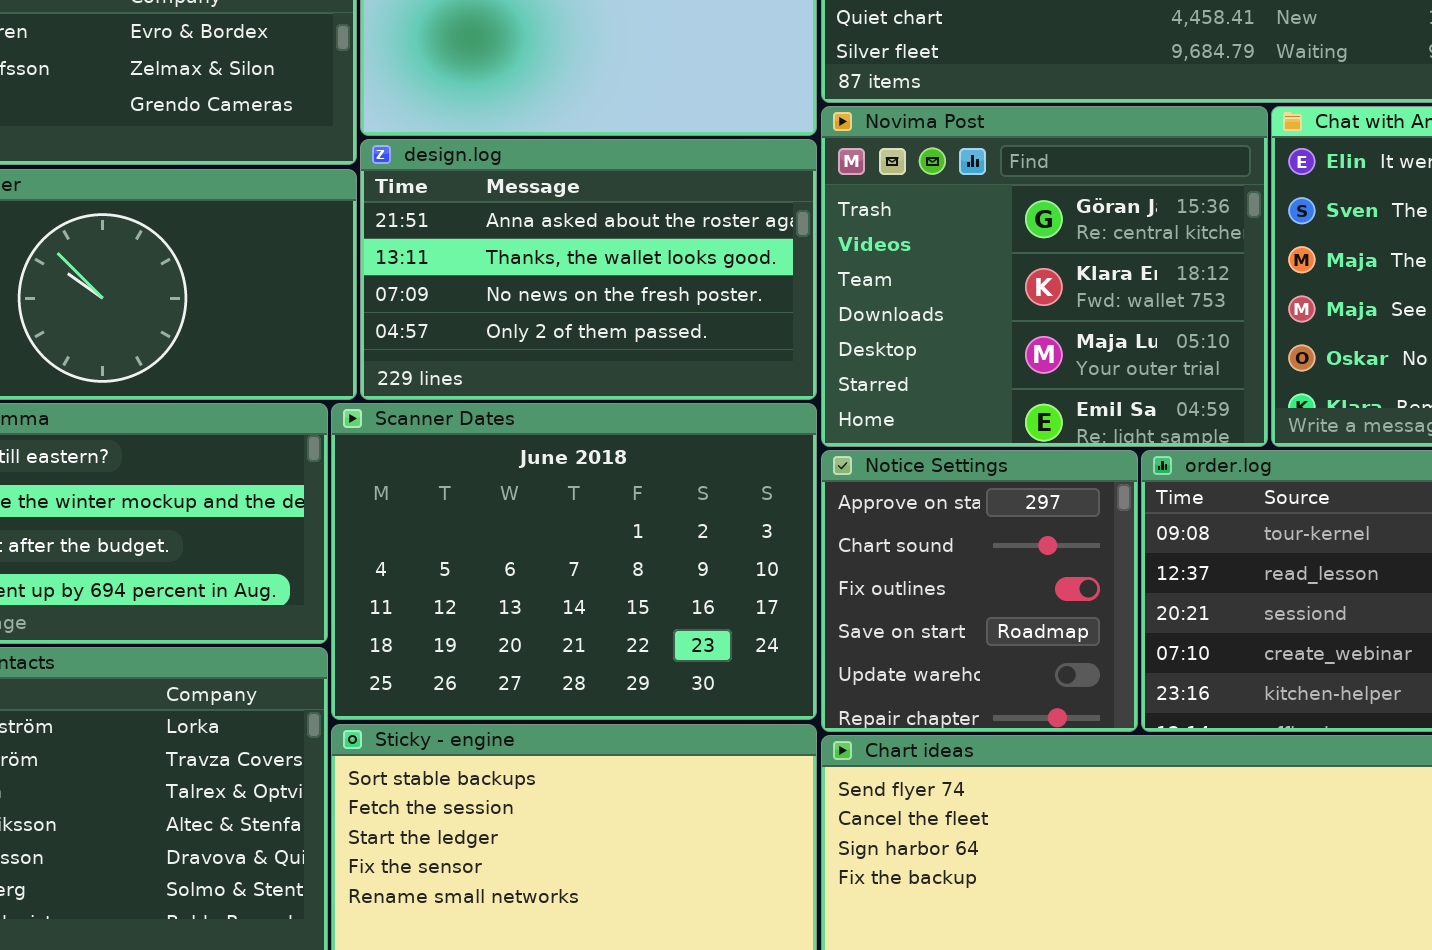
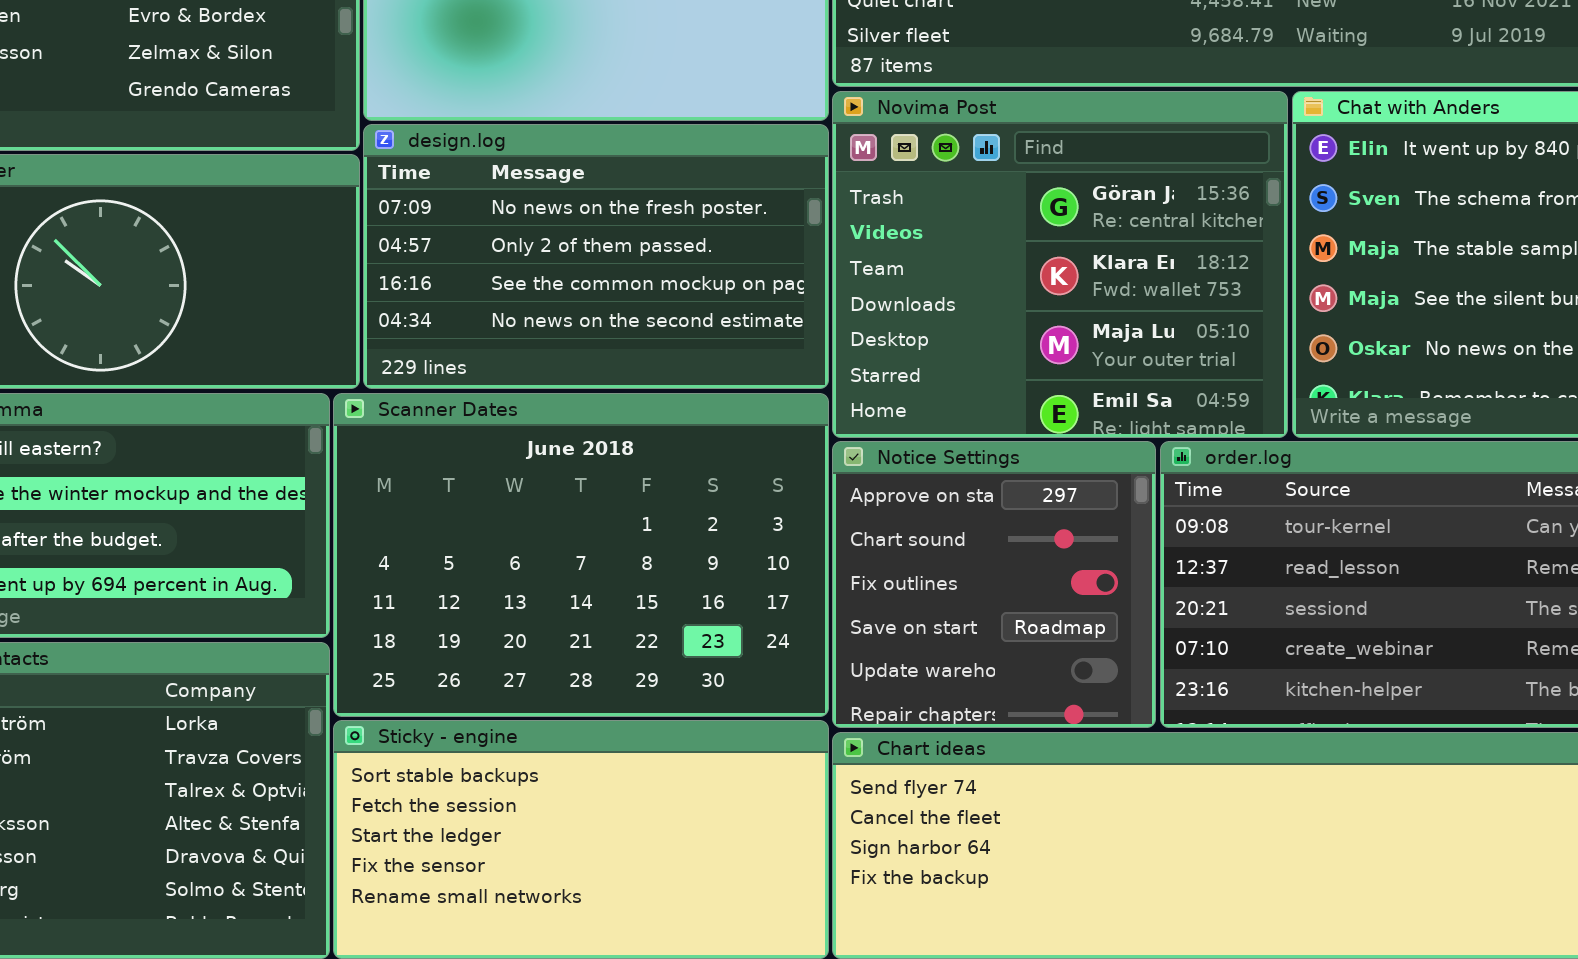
design.log: [360,139,817,400] -> [363,124,829,389], scrolled down 2 rows

